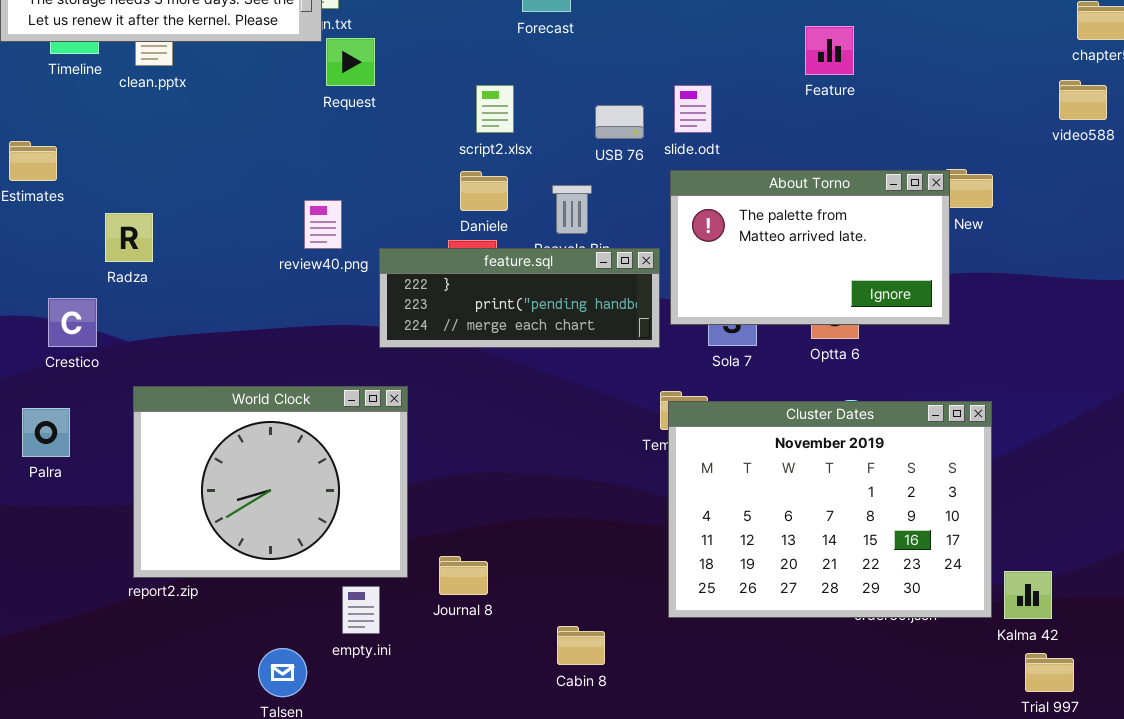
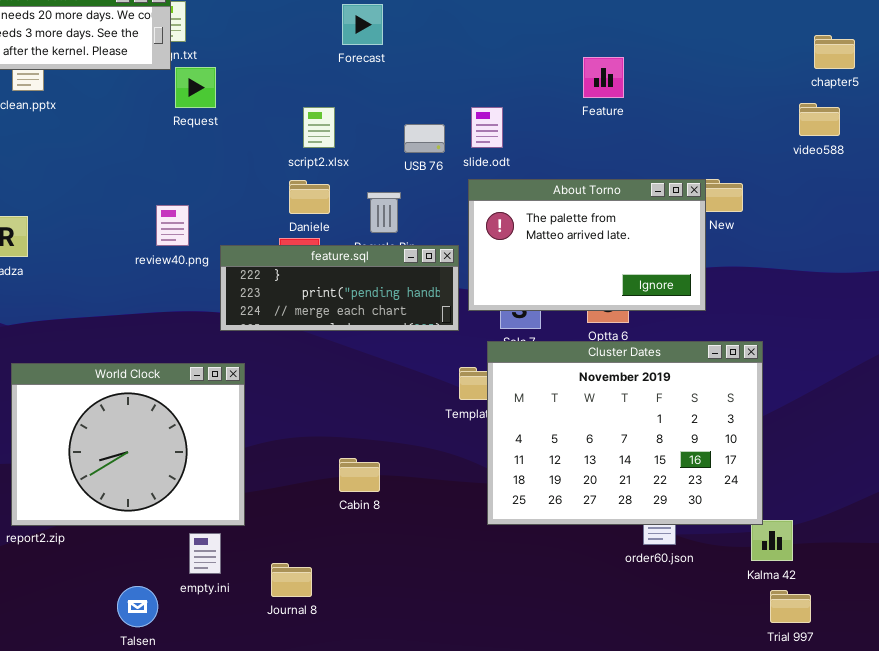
Cluster Dates: [668,401,992,618] -> [487,341,763,525], moved
Journal 8: [439,556,488,595] -> [271,563,312,597], moved
Cabin 8: [557,626,605,665] -> [339,458,380,492], moved

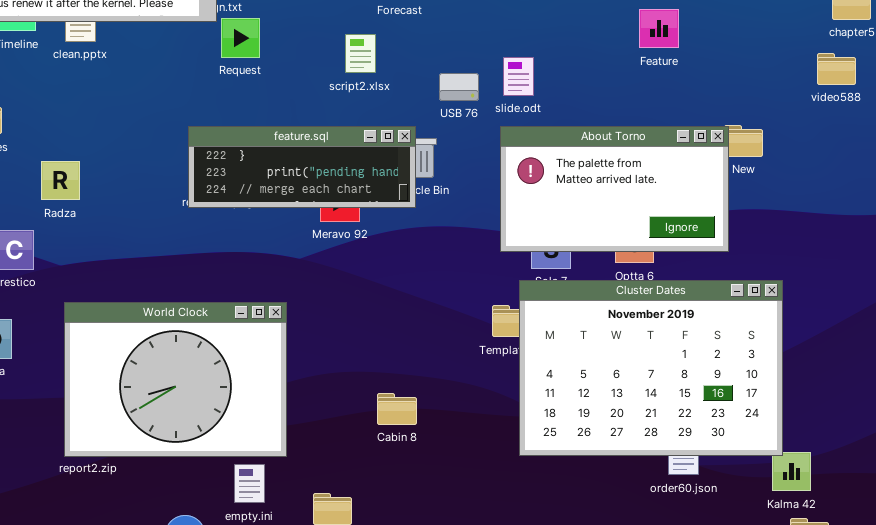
Feature: [583,57,624,98] -> [639,9,679,48], moved
script2.xlsx: [303,107,335,148] -> [345,34,376,73], moved
feature.sql: [220,245,459,331] -> [188,126,416,208], moved

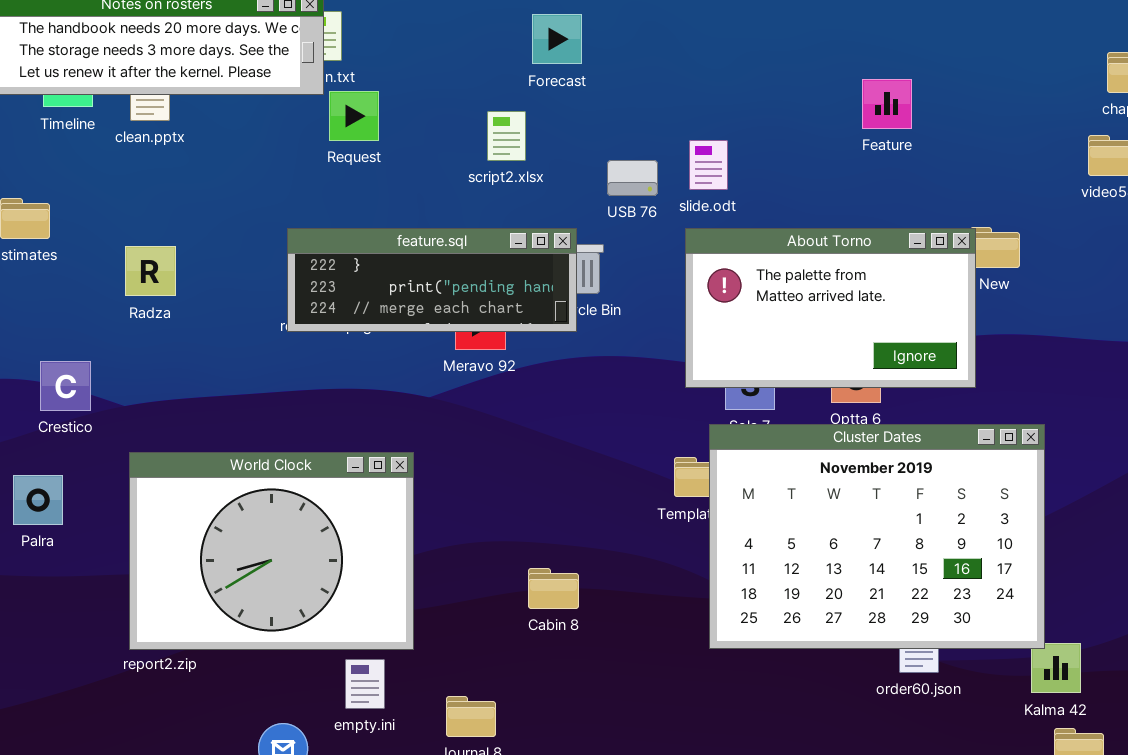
Radza: [41,161,80,200] -> [125,246,176,296], moved

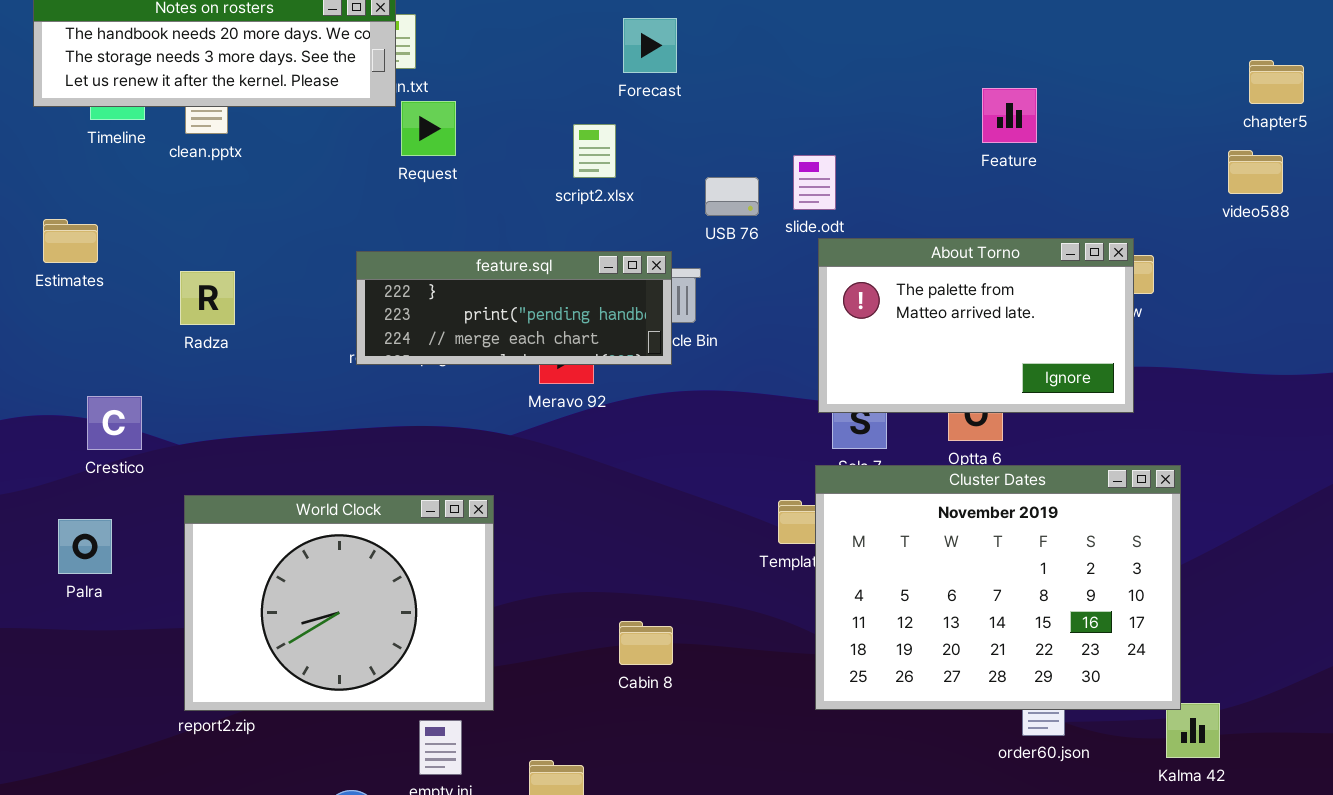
About Torno: [685,228,976,388] -> [818,238,1134,413], moved

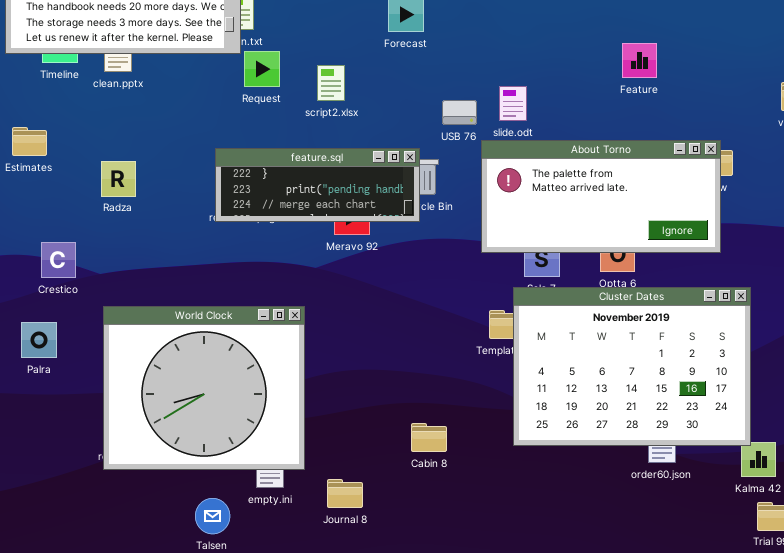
script2.xlsx: [573,124,616,178] -> [317,65,345,101], moved
About Torno: [818,238,1134,413] -> [481,140,721,253], resized
World Clock: [184,495,494,711] -> [103,306,305,470], resized
Cabin 8: [619,621,673,665] -> [411,423,447,452], moved

